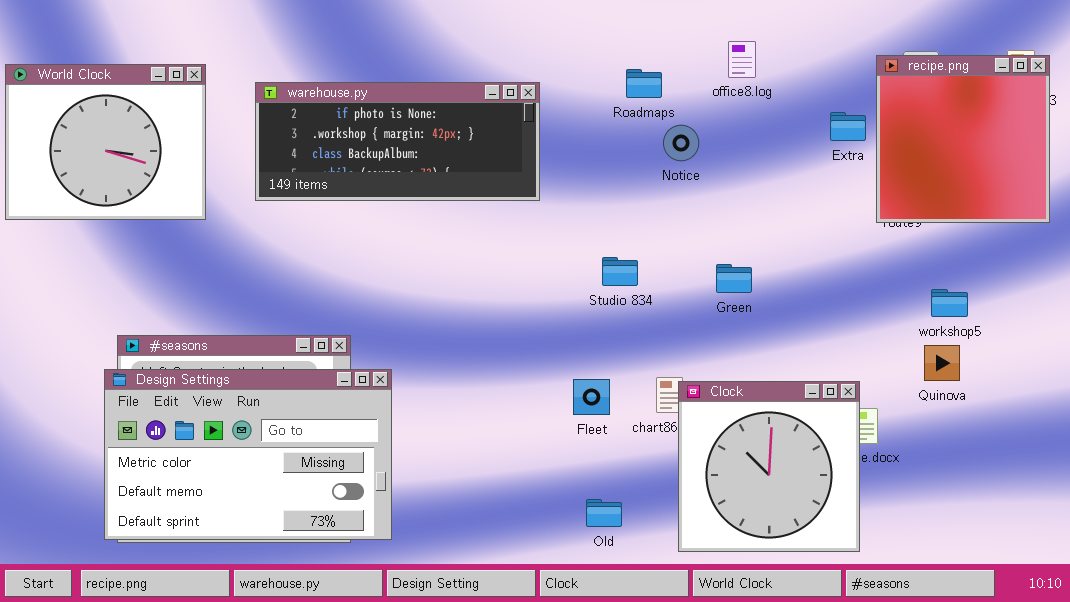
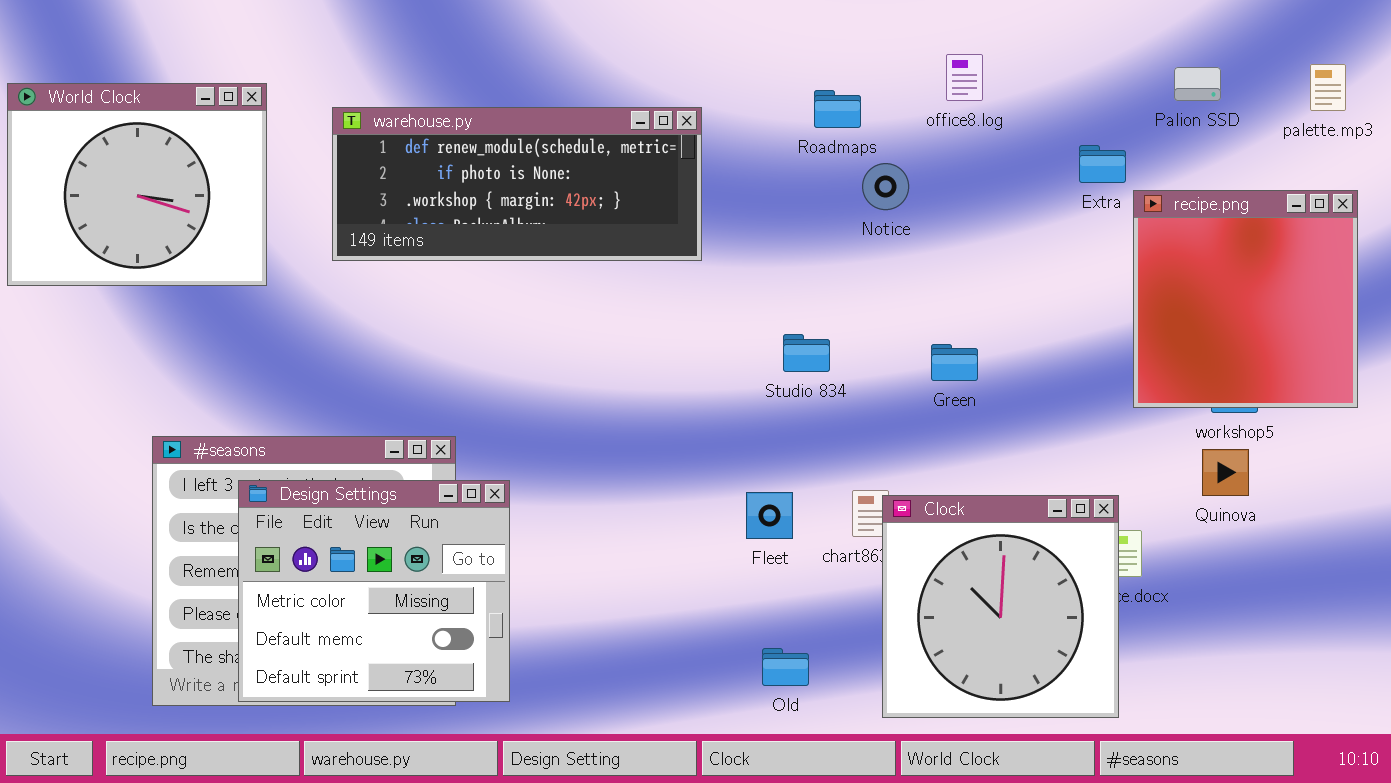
recipe.png: [876,55,1050,223] -> [1133,190,1358,408], moved
warehouse.py: [255,82,540,201] -> [332,107,702,261], scrolled up 1 row
Design Settings: [104,369,392,540] -> [238,480,510,702], resized

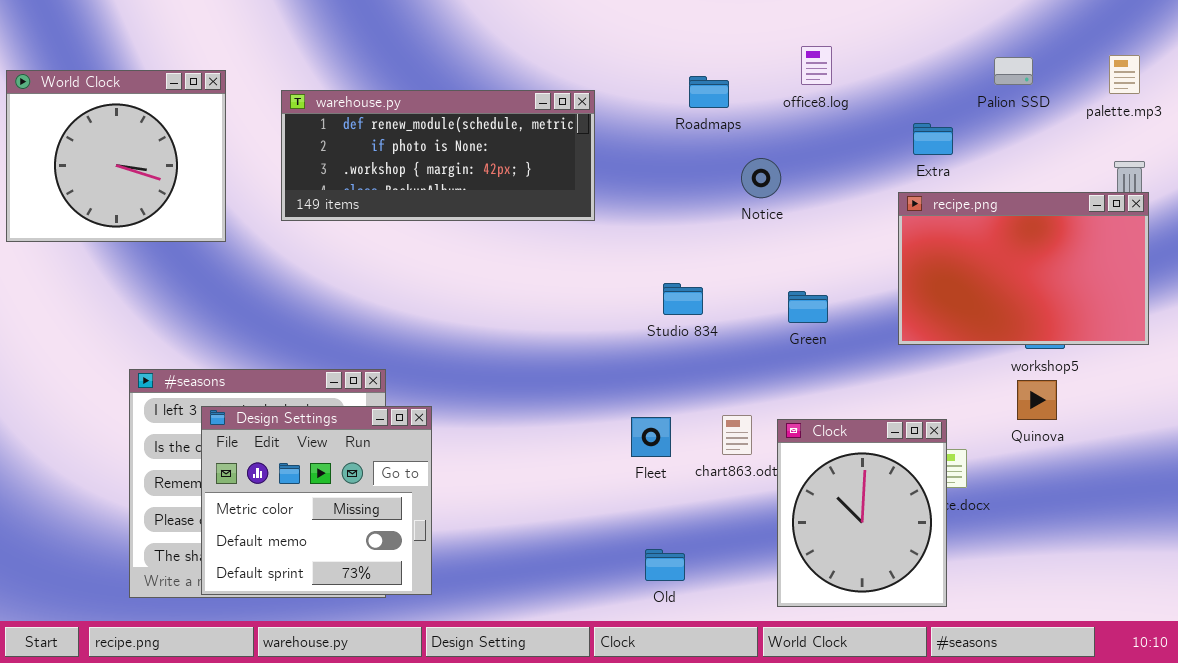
Notice: [862,163,909,210] -> [741,158,781,198], moved
recipe.png: [1133,190,1358,408] -> [898,192,1149,345], resized
Clock: [882,495,1119,718] -> [777,419,947,607], resized

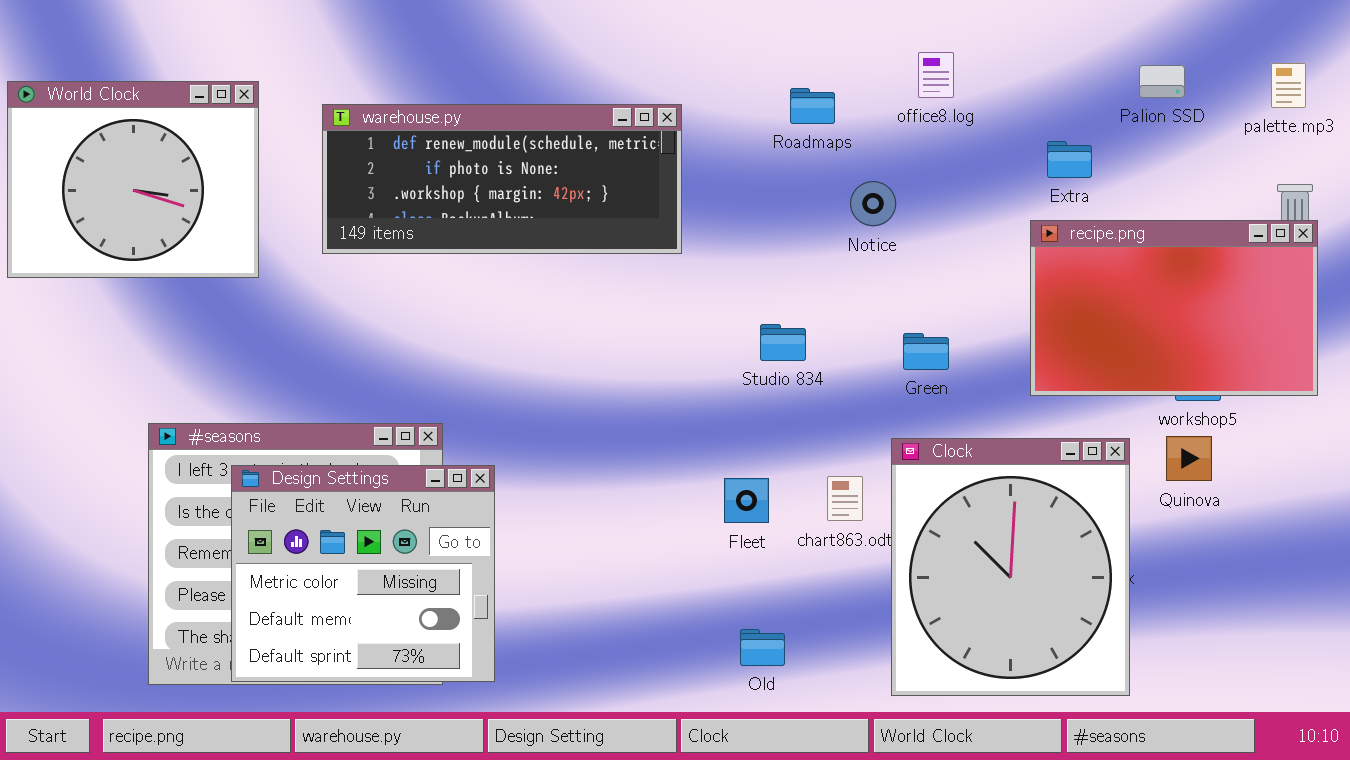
Clock: [777,419,947,607] -> [891,438,1130,696], resized

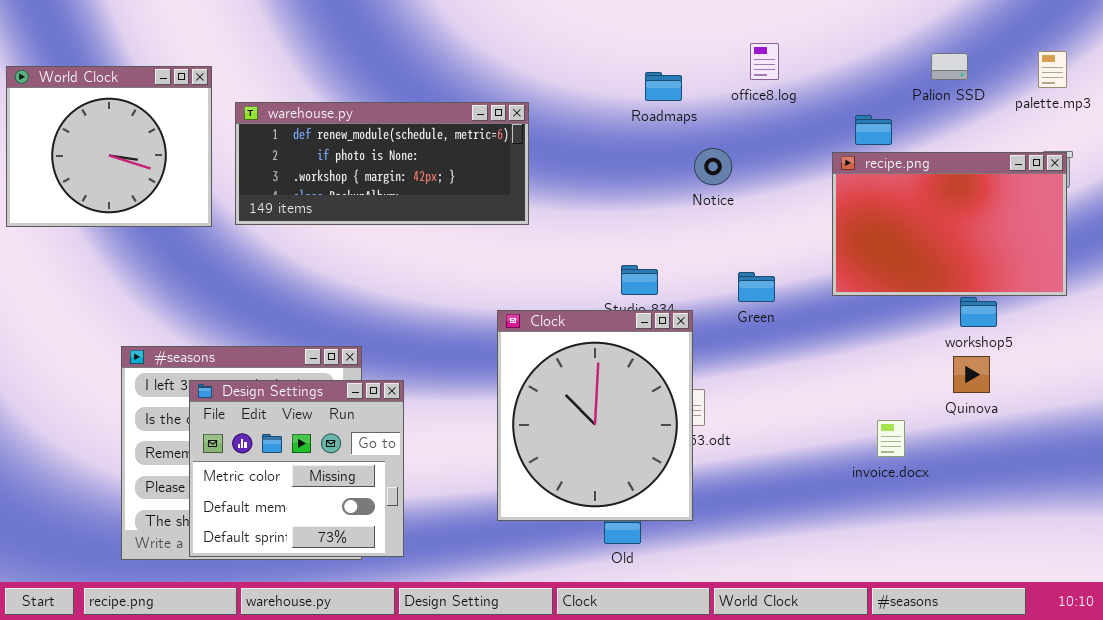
warehouse.py: [322,104,682,254] -> [235,102,529,225], moved
recipe.png: [1030,220,1318,396] -> [832,152,1067,296], moved
Clock: [891,438,1130,696] -> [497,310,693,521], moved

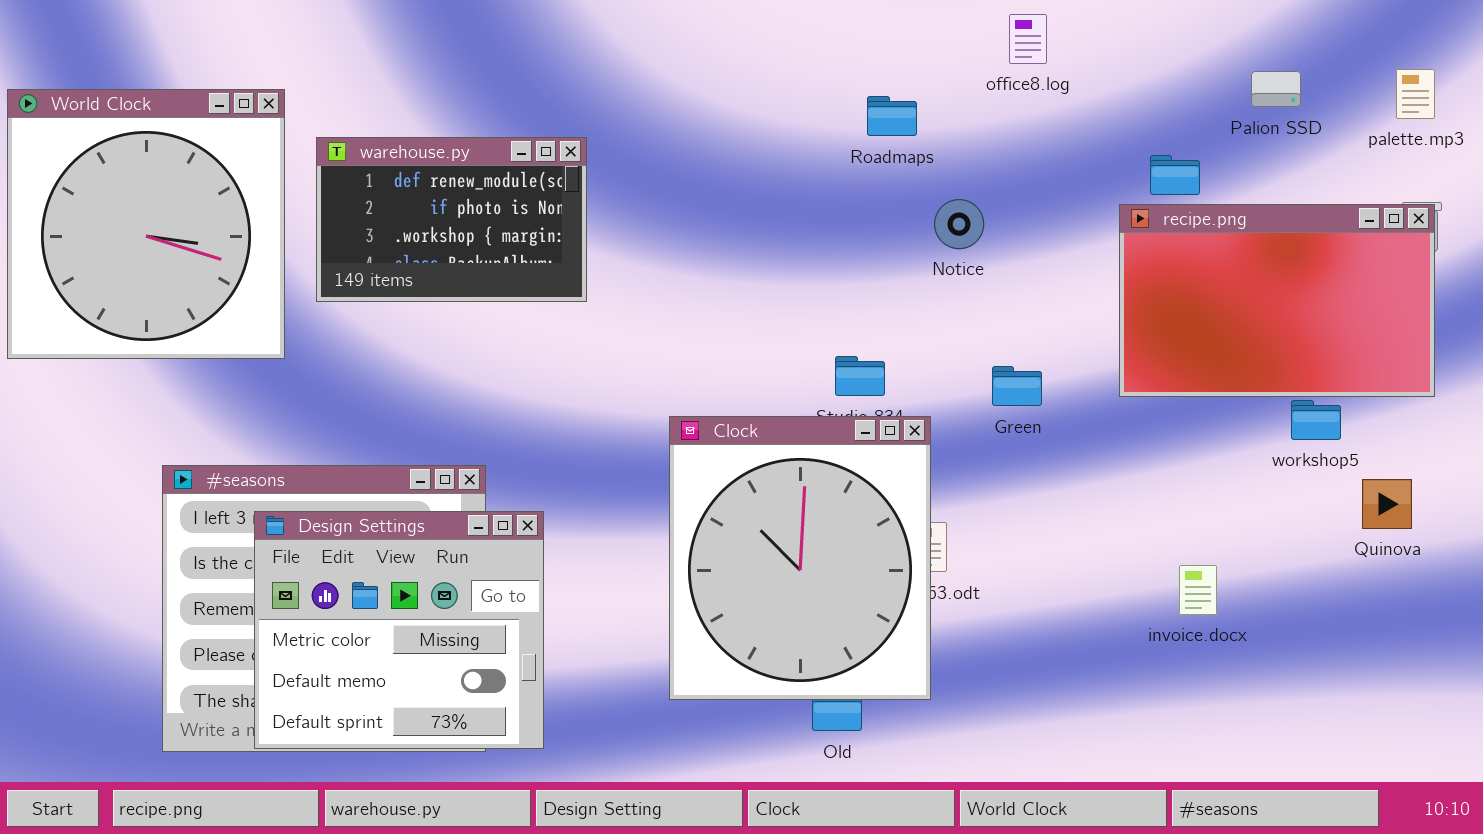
office8.log: [750,43,779,80] -> [1009,14,1047,64], moved
World Clock: [6,66,212,227] -> [7,89,285,359], resized
warehouse.py: [235,102,529,225] -> [316,137,587,302], resized
Quinova: [953,356,990,393] -> [1362,479,1412,529], moved

